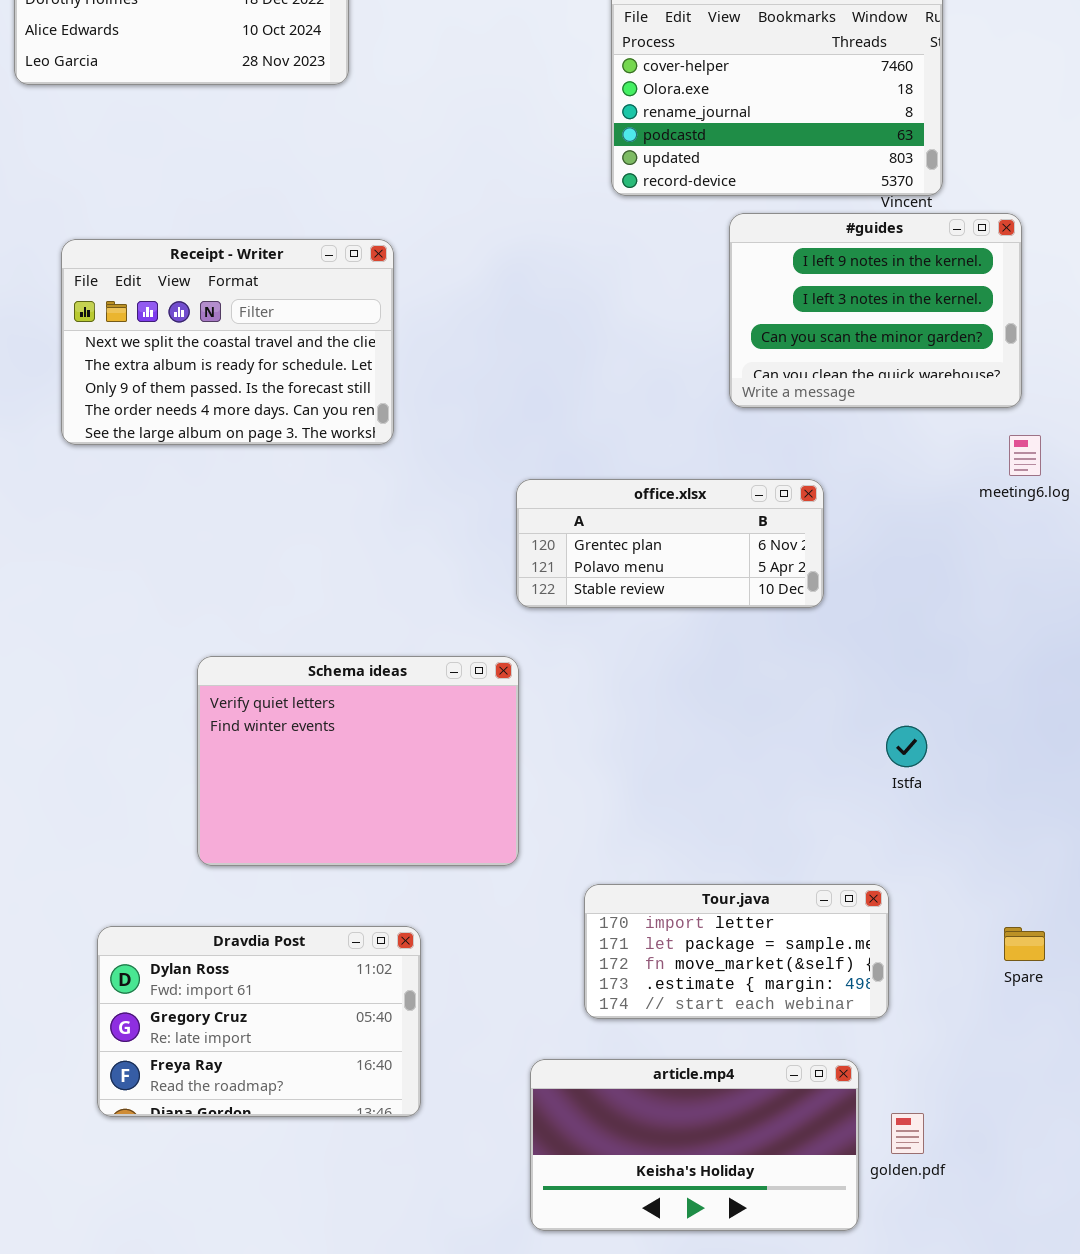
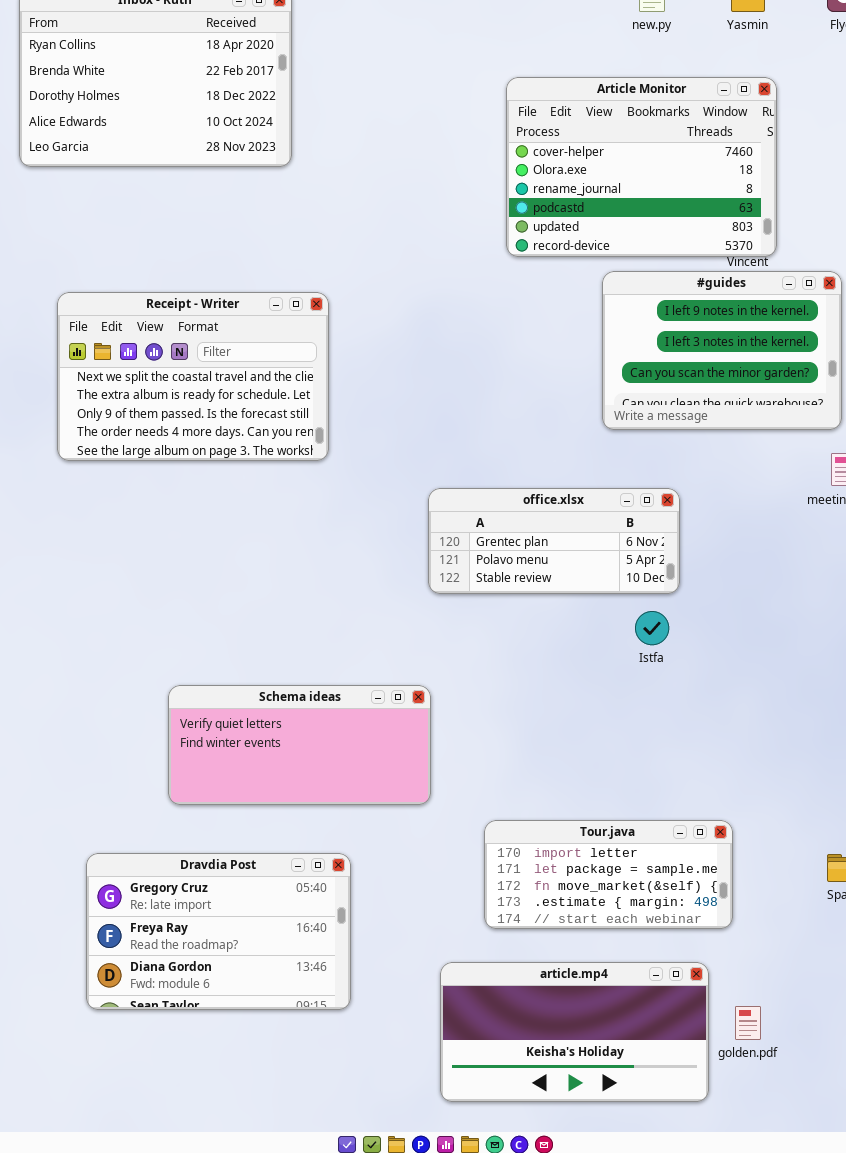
Schema ideas: [197,656,519,866] -> [168,685,431,805], resized
Istfa: [886,726,927,767] -> [635,611,669,645], moved
Dravdia Post: [97,926,421,1117] -> [86,853,351,1010], scrolled down 1 row

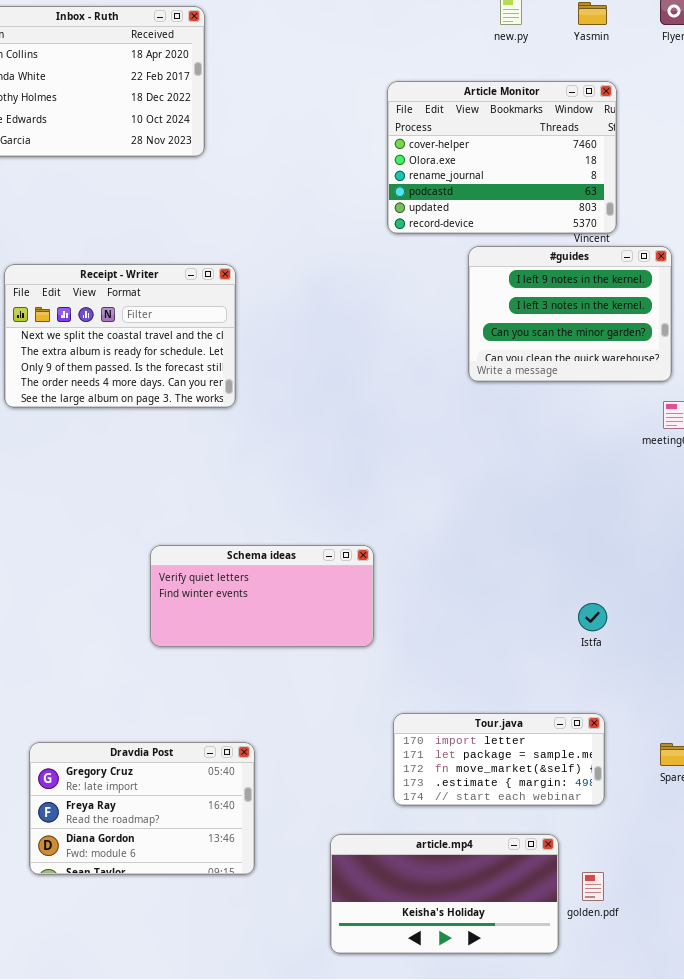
office.xlsx: [428,488,680,594] -> none, closed
Istfa: [635,611,669,645] -> [578,603,607,631], moved
Schema ideas: [168,685,431,805] -> [150,545,374,647], moved
Tour.java: [484,820,733,929] -> [393,713,605,806], moved

